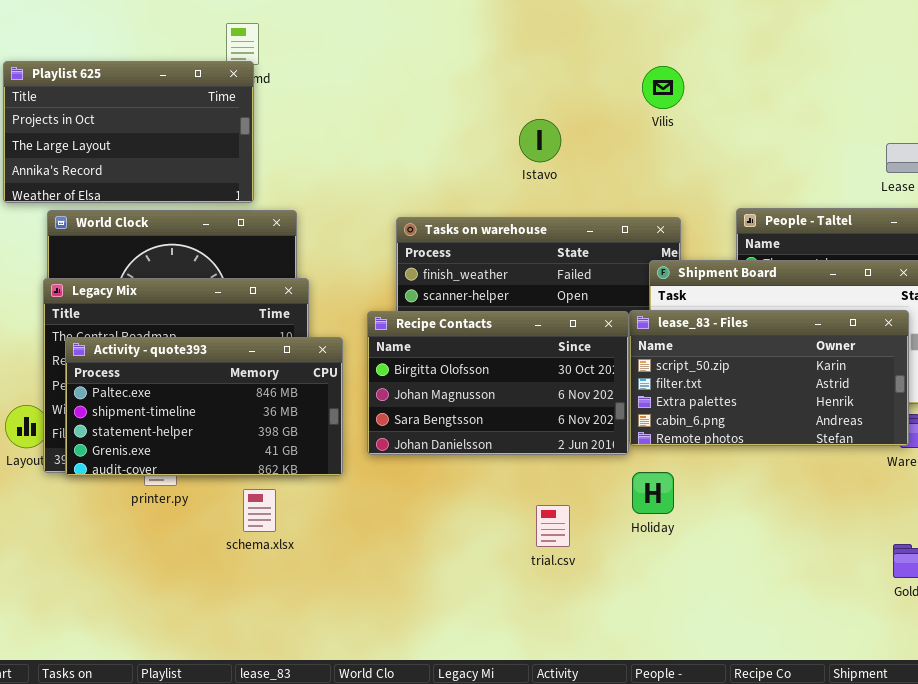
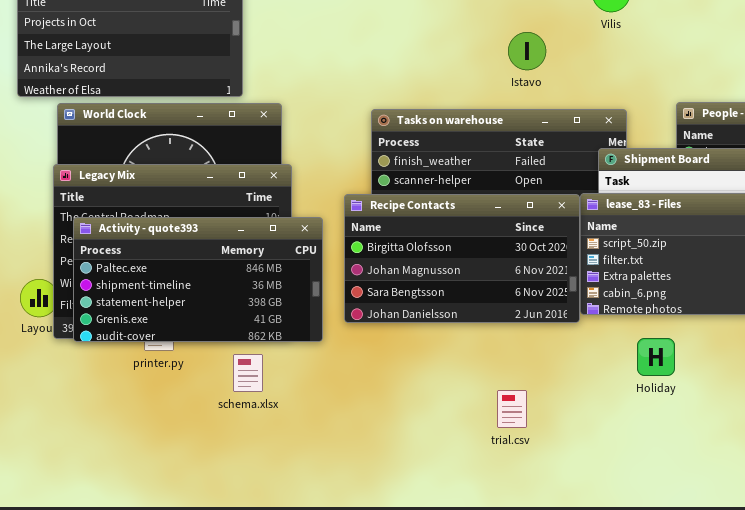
Istavo: [519,119,561,162] -> [508,32,546,70], moved
Holiday: [632,472,674,514] -> [637,338,675,376], moved
trial.csv: [536,505,570,547] -> [497,390,527,428], moved

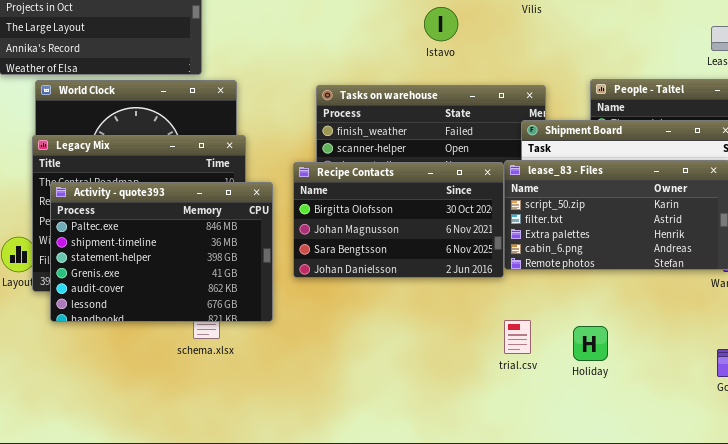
Istavo: [508,32,546,70] -> [424,7,458,41], moved
Activity - quote393: [73,217,323,342] -> [50,182,273,322], resized
Holiday: [637,338,675,376] -> [573,326,608,361], moved
trial.csv: [497,390,527,428] -> [504,320,531,354], moved

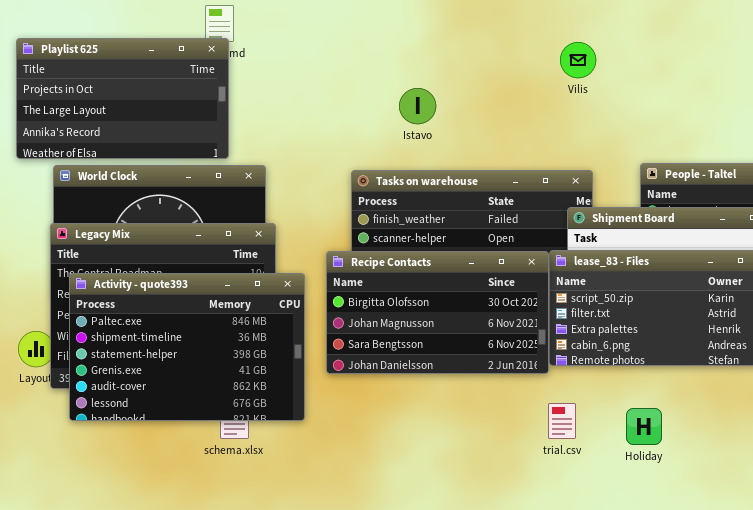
Istavo: [424,7,458,41] -> [399,88,436,124], moved
trial.csv: [504,320,531,354] -> [548,403,576,439], moved
Holiday: [573,326,608,361] -> [626,408,662,445], moved

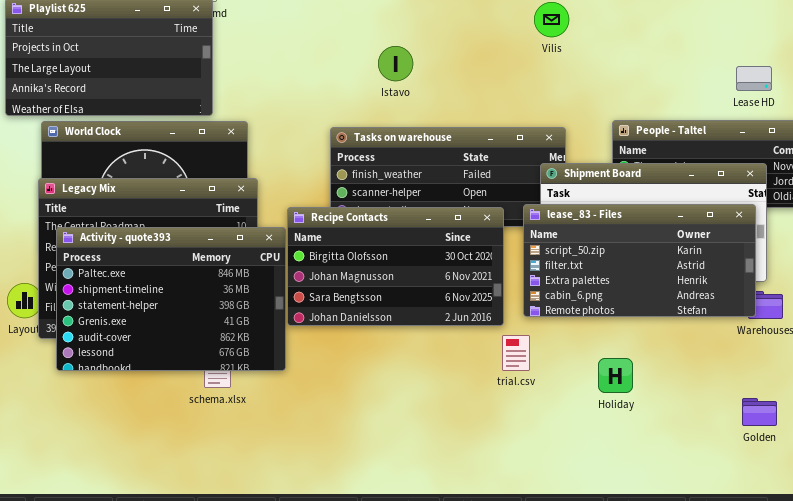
Recipe Contacts: [326,251,549,374] -> [287,207,504,326], moved
trial.csv: [548,403,576,439] -> [502,335,530,371], moved

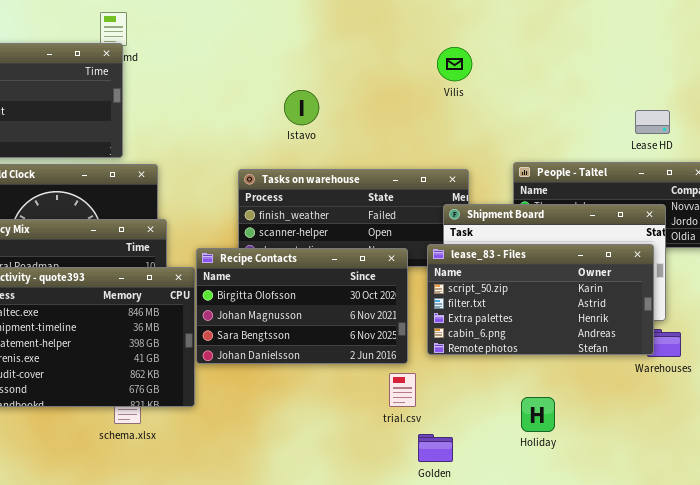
trial.csv: [502,335,530,371] -> [389,373,416,407], moved
Holiday: [598,358,633,393] -> [521,397,555,432], moved
Golden: [742,398,777,426] -> [418,434,453,462], moved

